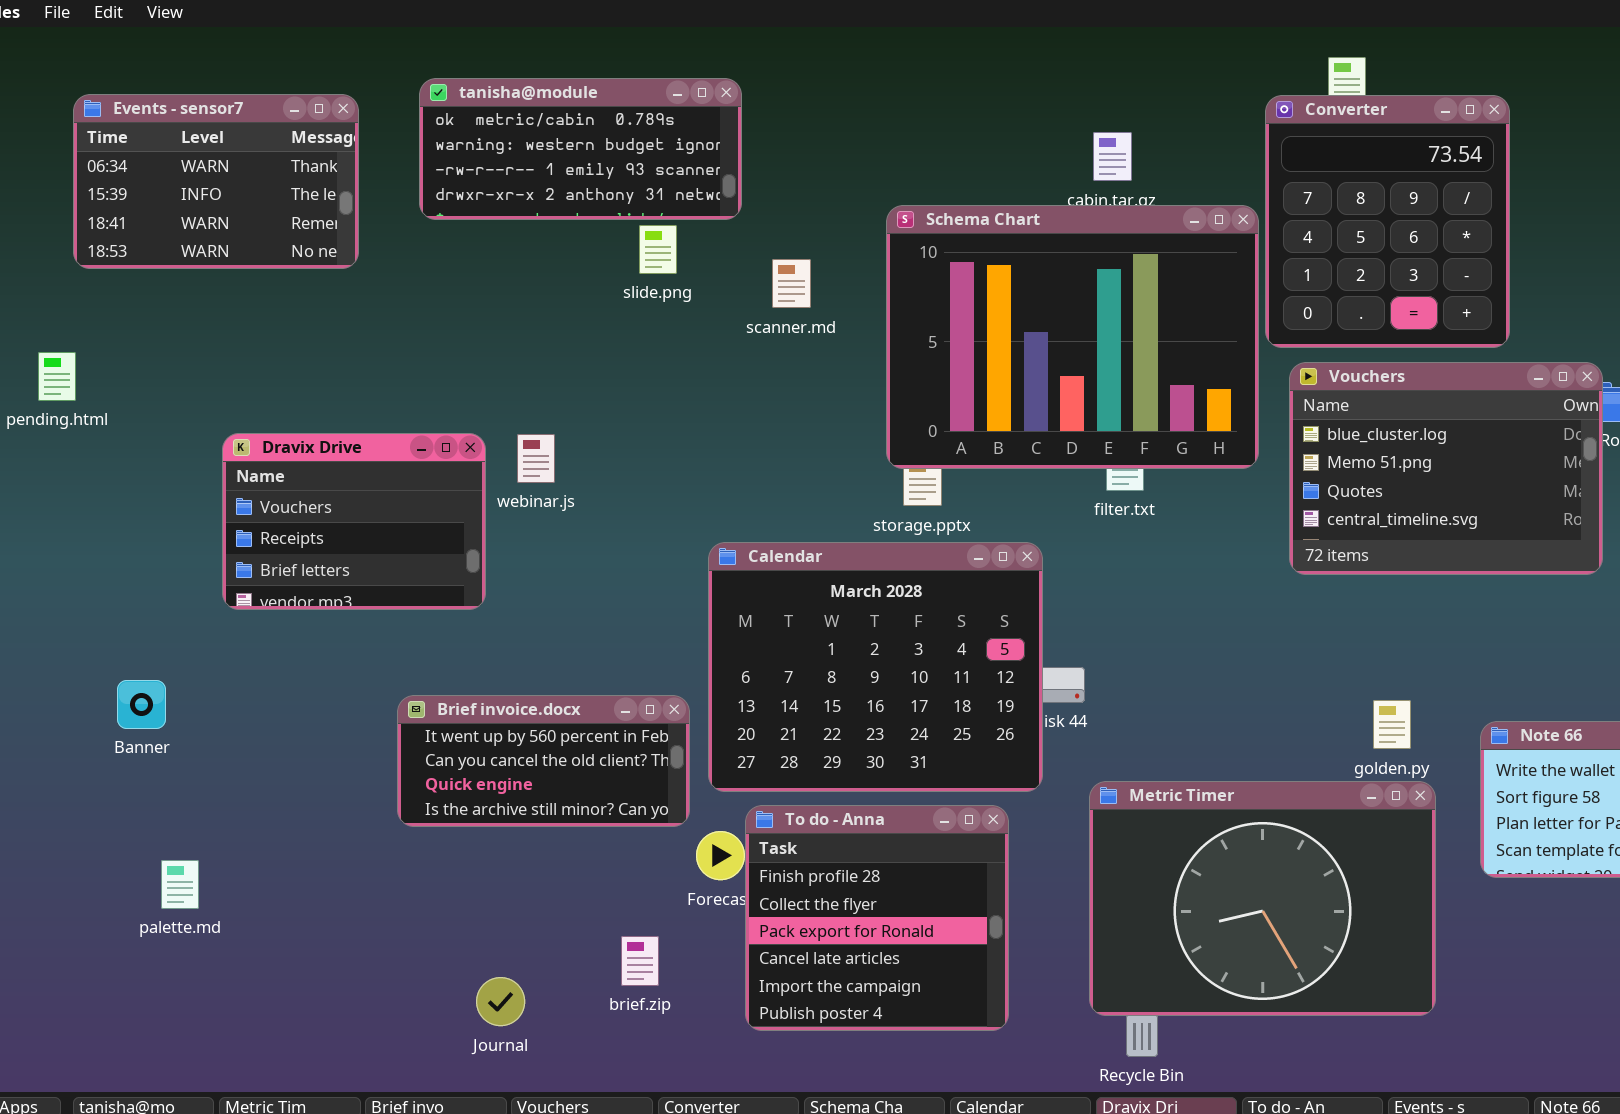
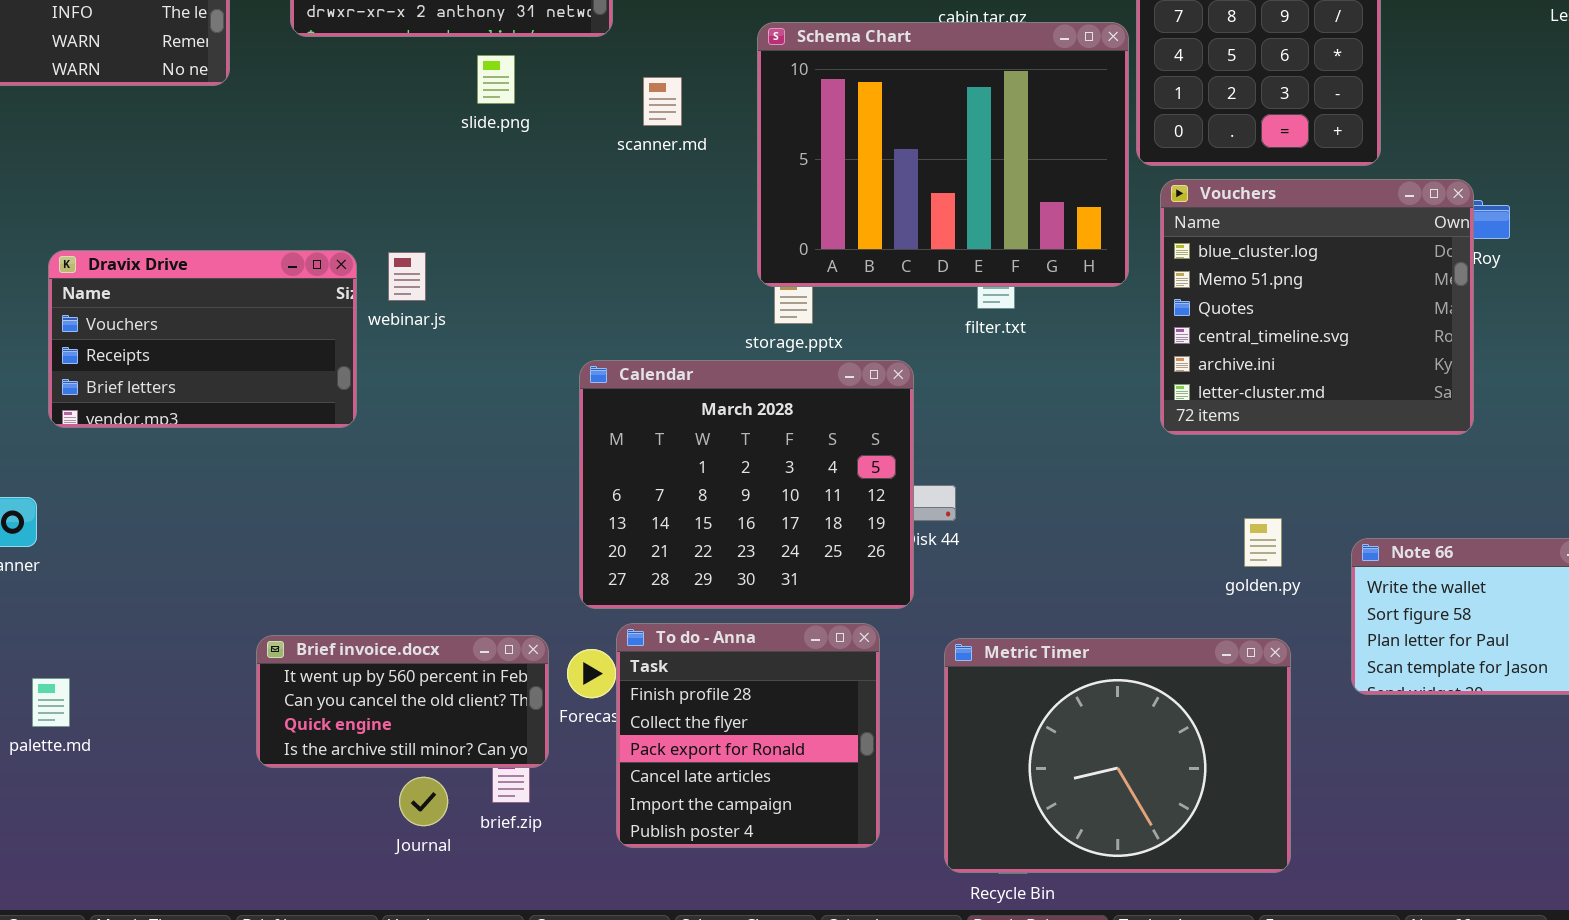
slide.png: [639,225,677,274] -> [477,55,515,104], moved
Vouchers: [1289,362,1603,575] -> [1160,179,1474,435], resized
Dravix Drive: [222,433,486,610] -> [48,250,357,428], resized
Brief invoice.docx: [397,695,690,827] -> [256,635,549,768], moved
Metric Timer: [1089,781,1436,1016] -> [944,638,1291,873], moved
Journal: [476,977,525,1026] -> [399,777,448,826], moved

